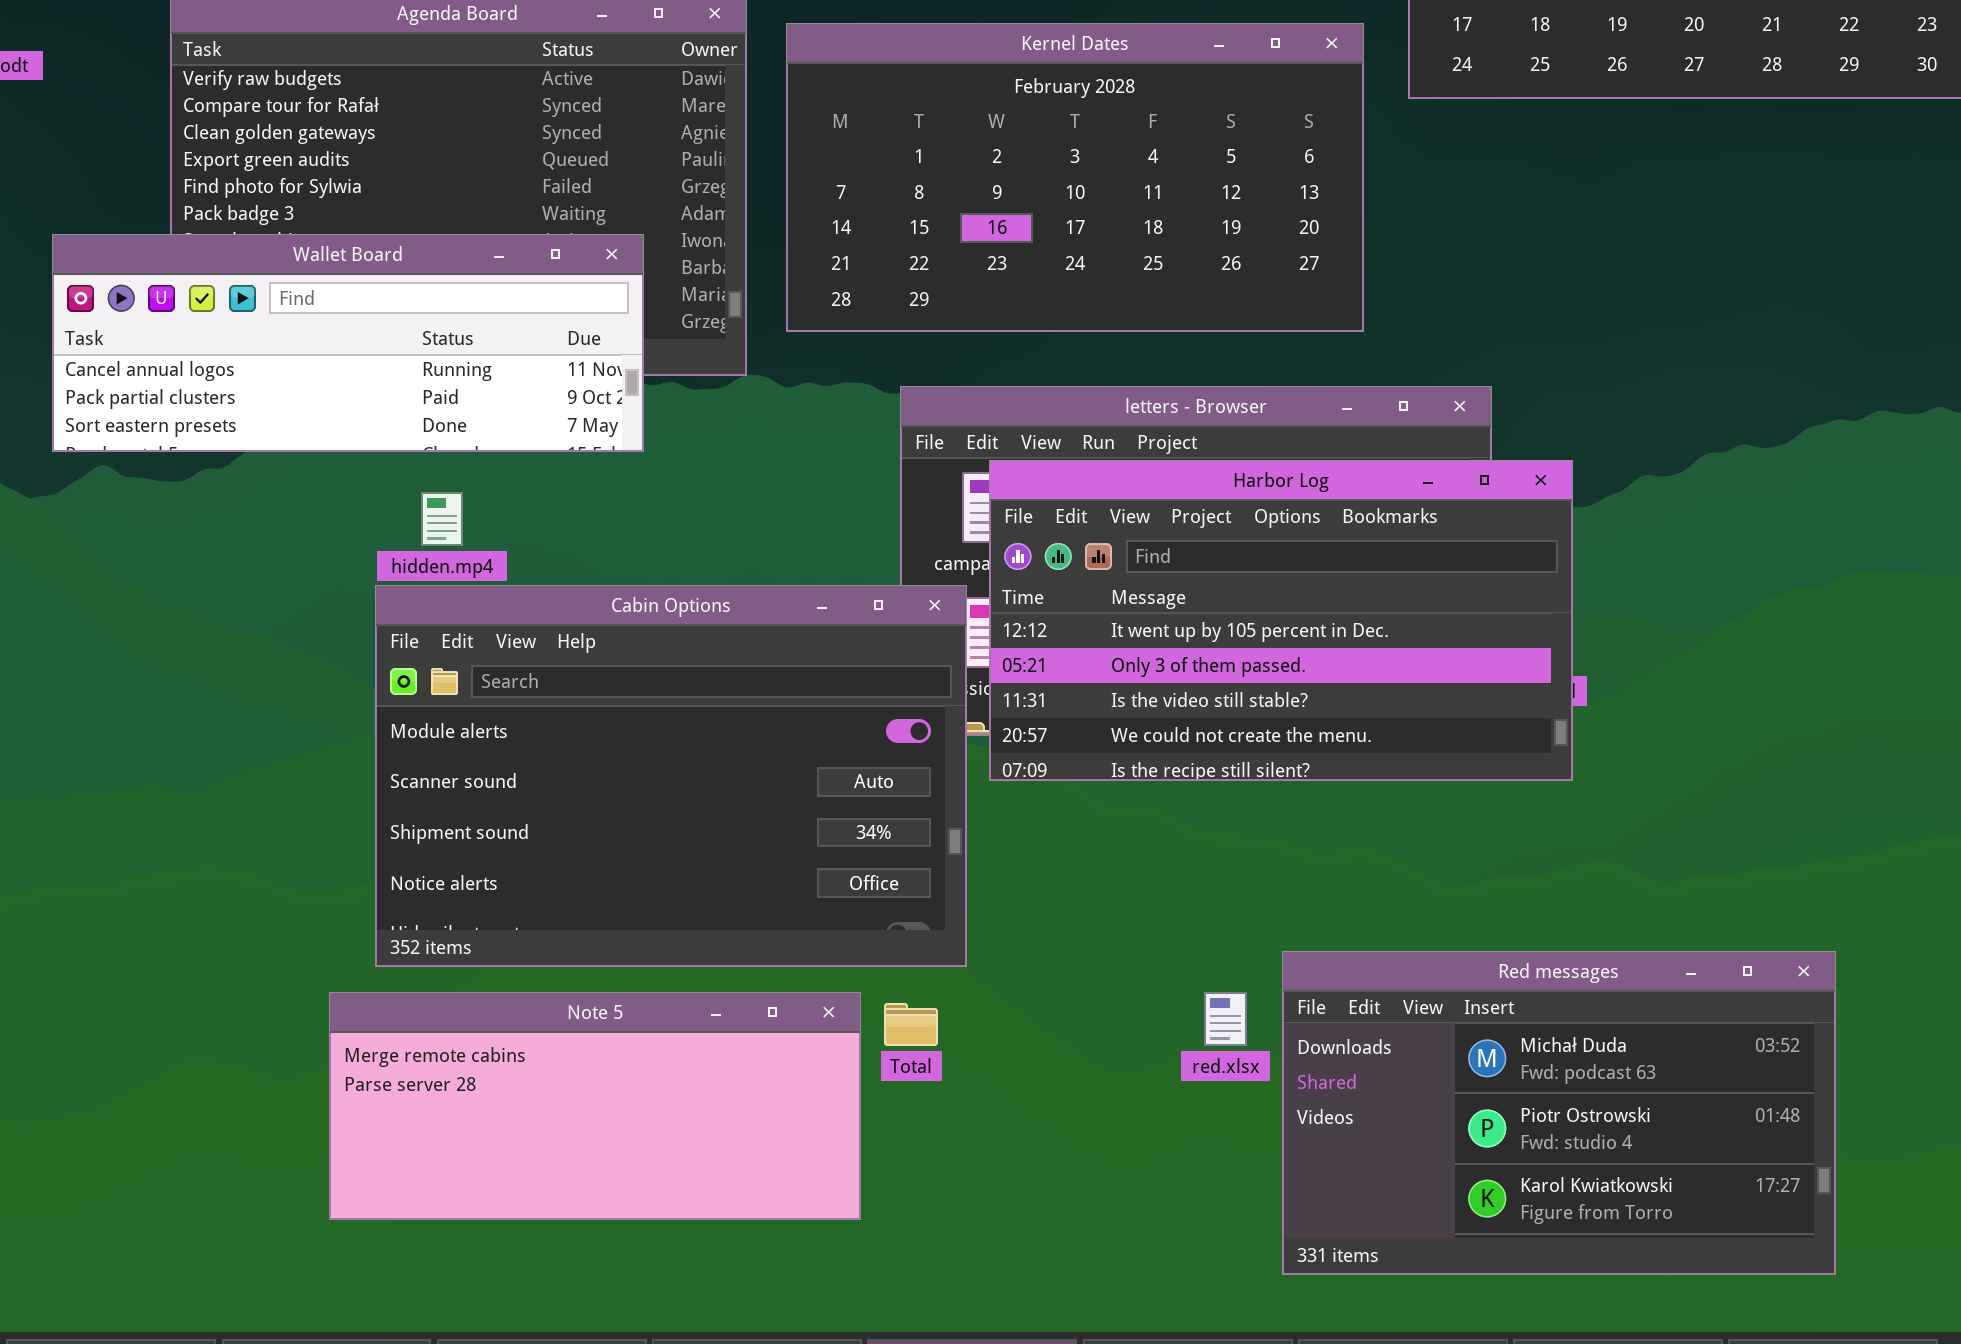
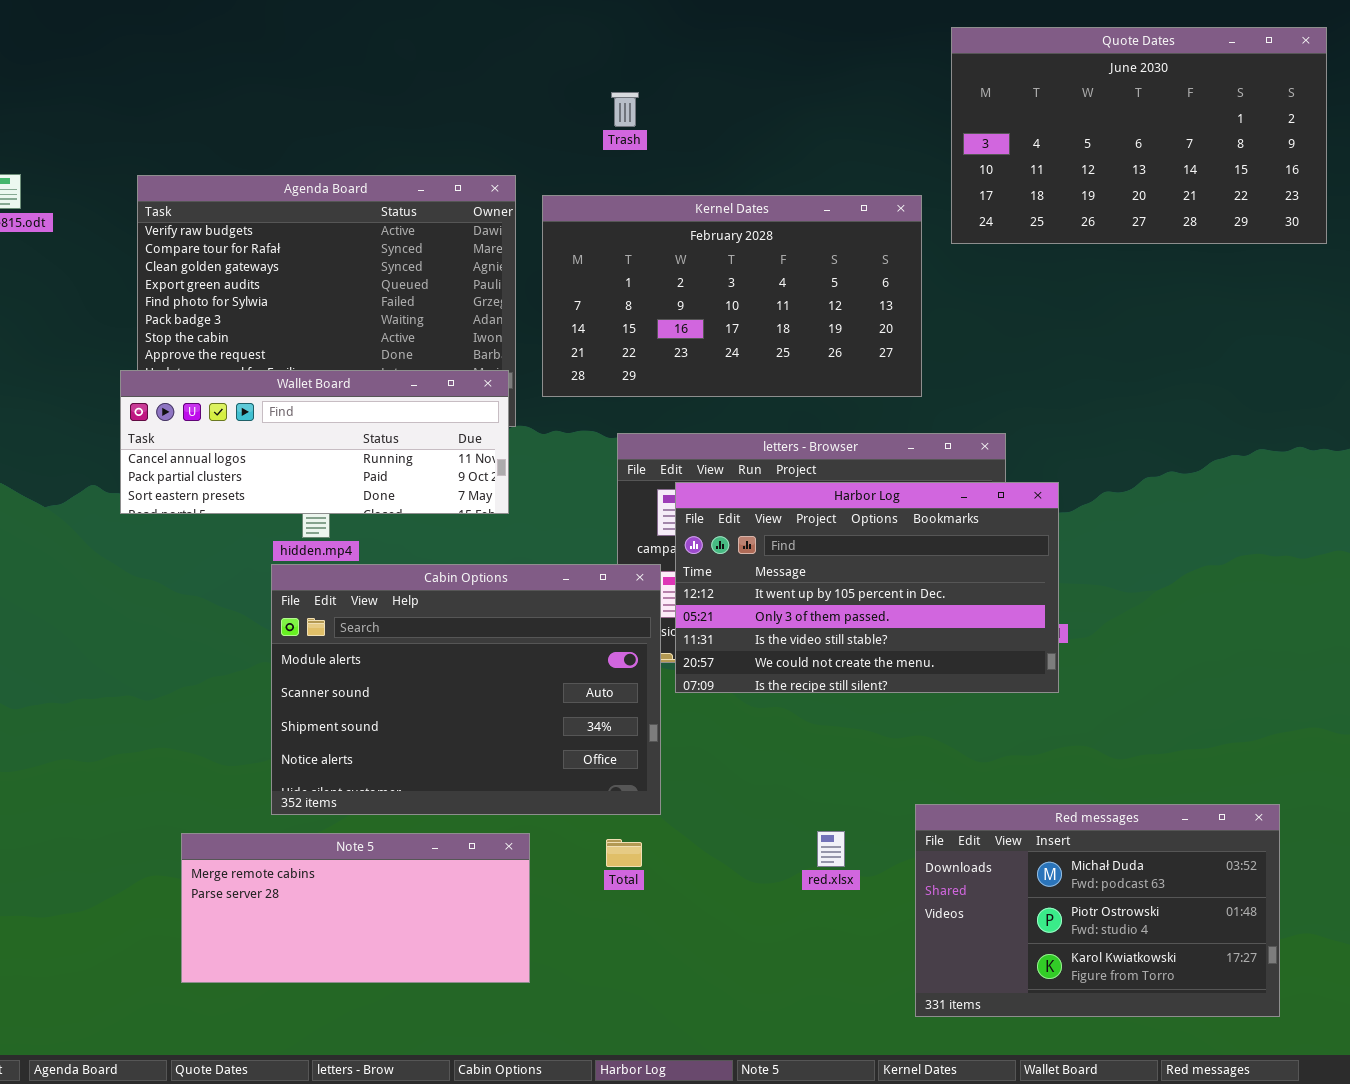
Wallet Board: [52,234,644,452] -> [120,370,509,514], moved
Red messages: [1282,951,1836,1275] -> [915,804,1280,1017], moved
Note 5: [329,992,861,1220] -> [181,833,530,983], moved

